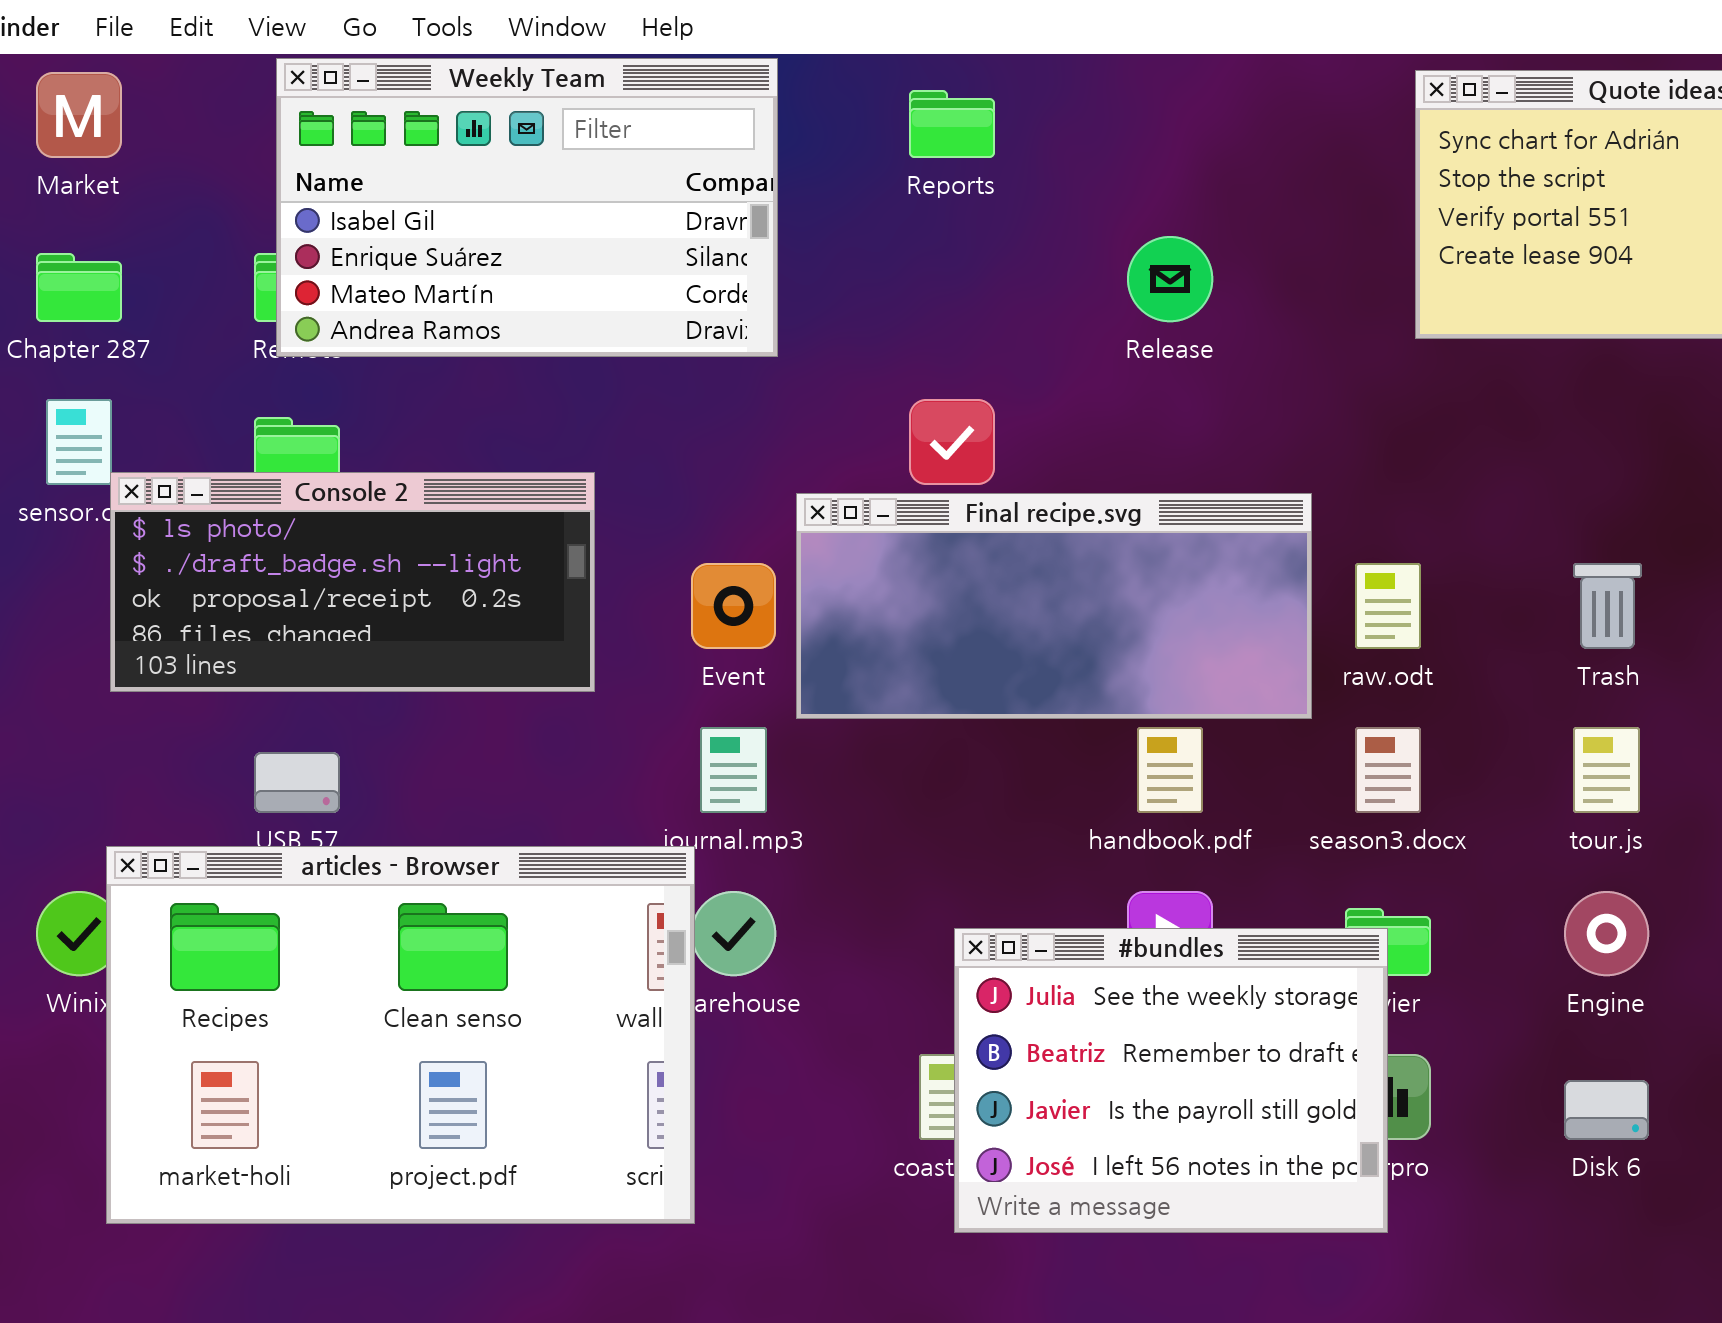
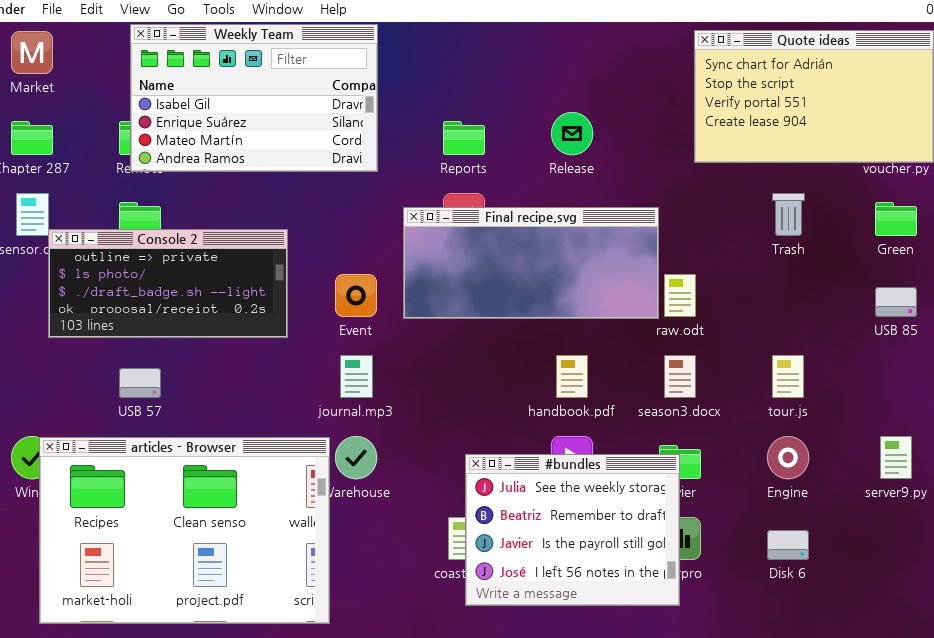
Reports: [909,90,995,158] -> [443,121,485,155], moved
Console 2: [110,472,595,692] -> [48,229,288,338], scrolled up 1 row
Final recipe.svg: [796,493,1312,719] -> [403,207,659,319], moved
Trash: [1573,563,1642,649] -> [772,193,805,236], moved
articles - Browser: [106,846,695,1224] -> [39,437,330,624], moved

